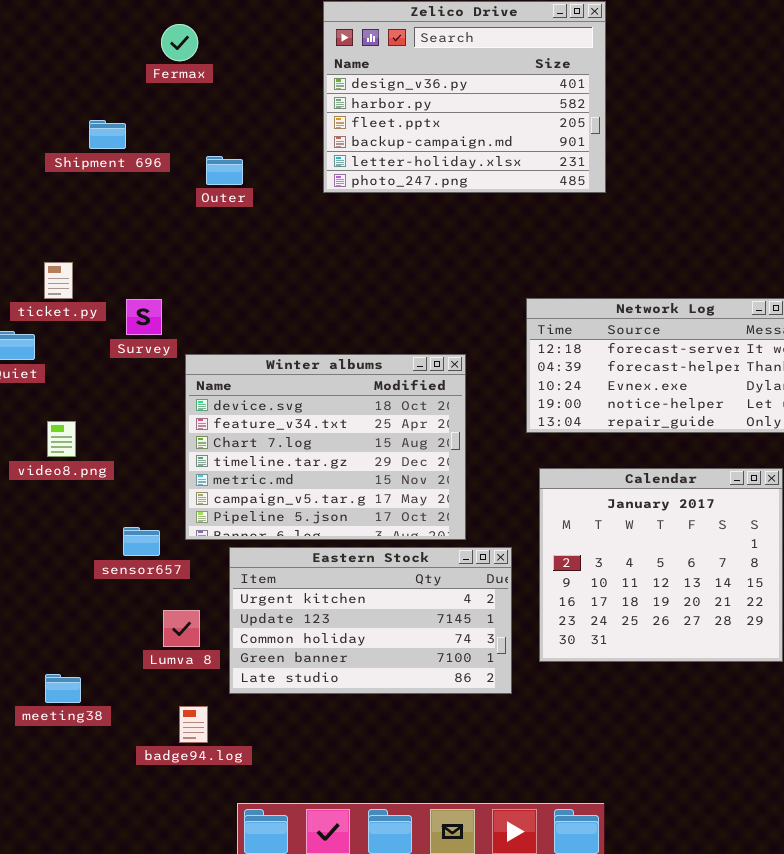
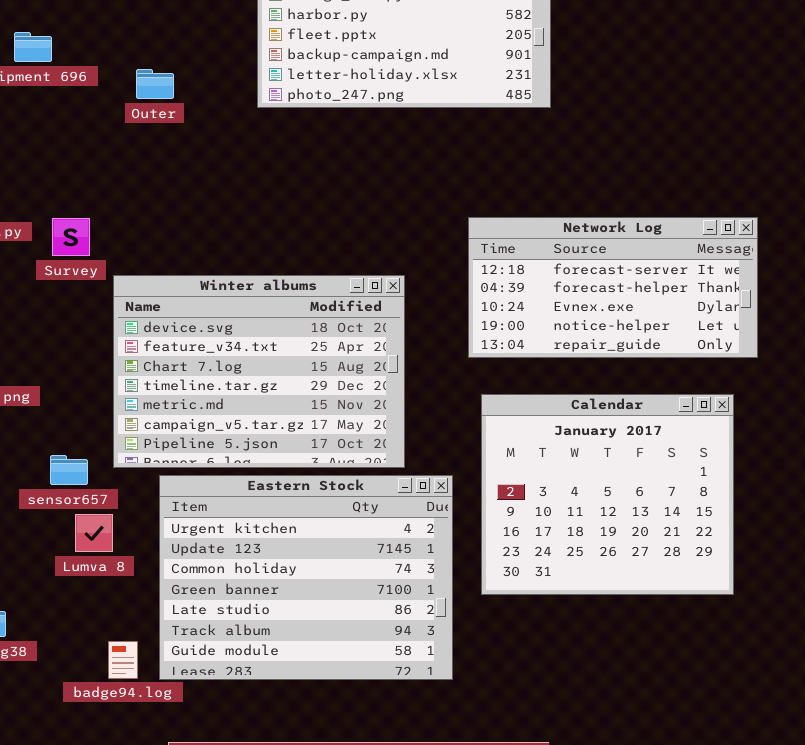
Eastern Stock: [229,547,512,694] -> [159,475,453,680], resized
Lumva 8: [163,610,200,647] -> [75,514,113,552], moved

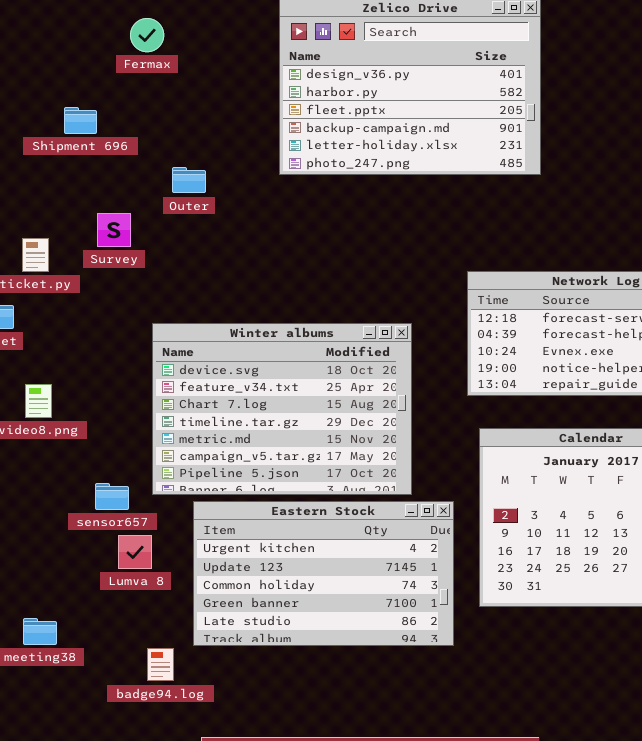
Outer: [136,69,174,99] -> [172,167,206,193], moved
Survey: [52,218,90,256] -> [97,213,131,247], moved
Eastern Stock: [159,475,453,680] -> [193,501,454,646], resized

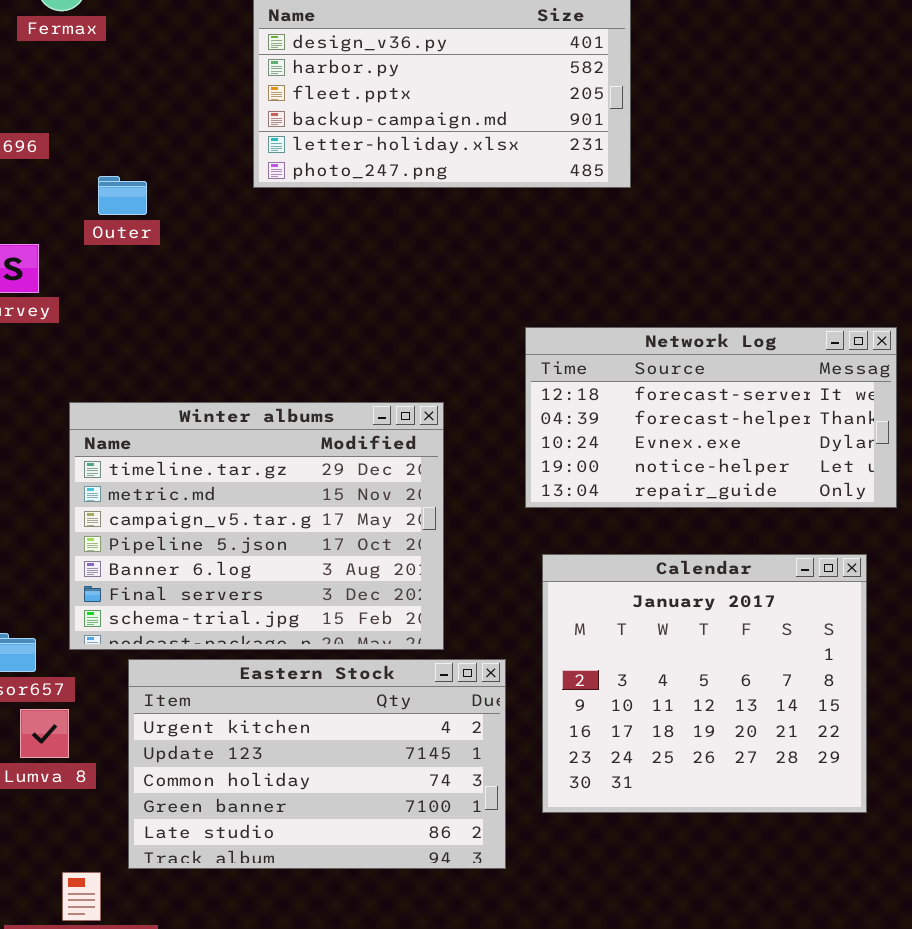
Winter albums: [152,323,412,495] -> [69,402,444,650], scrolled down 3 rows

